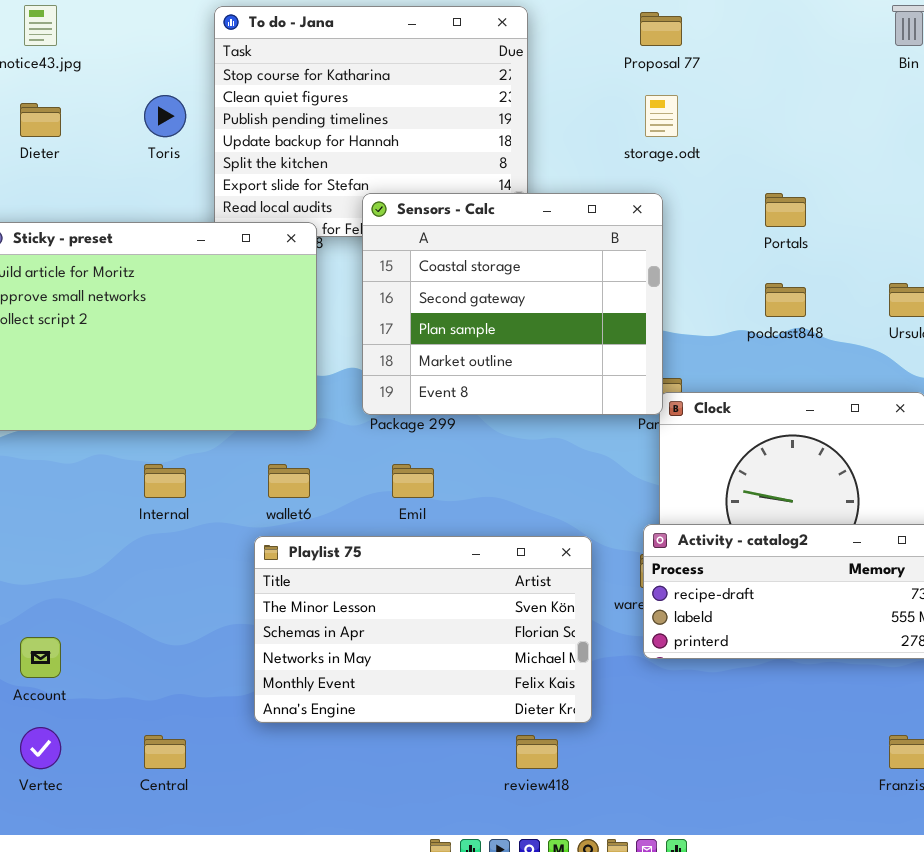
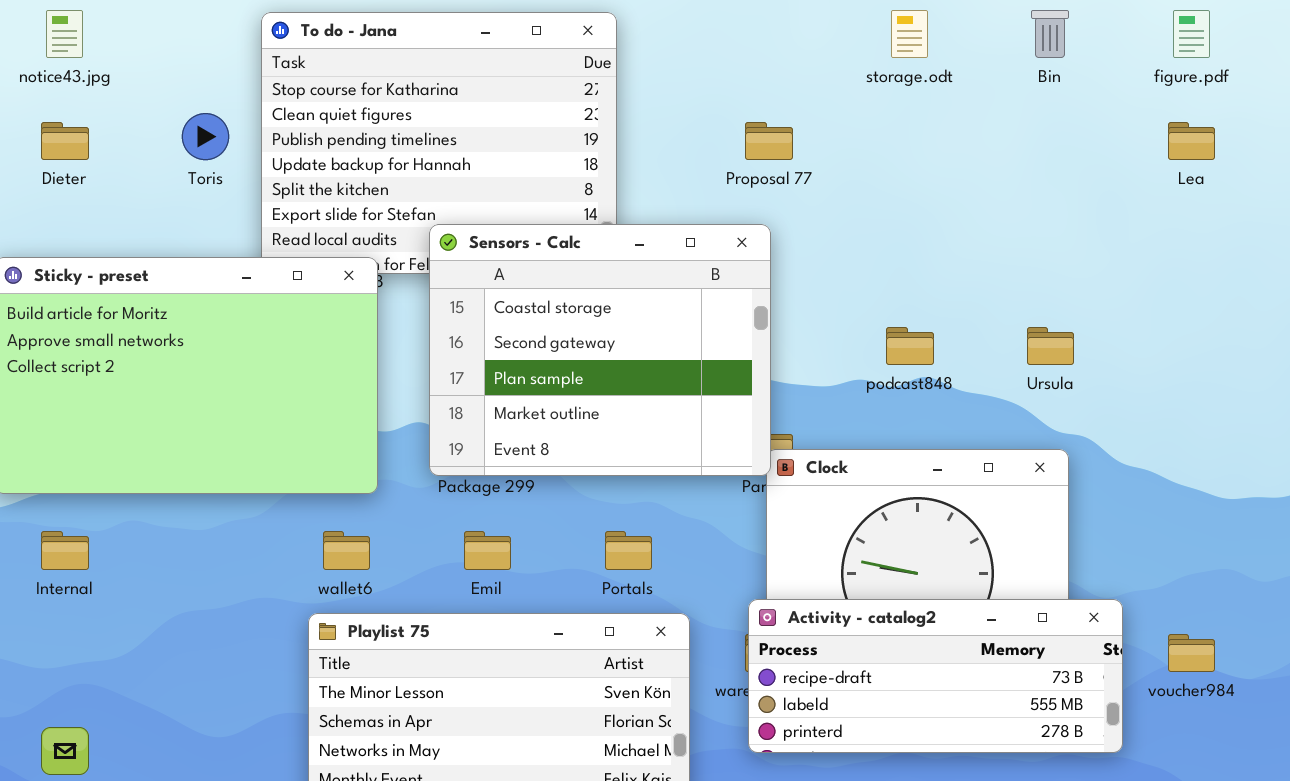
Proposal 77: [640,12,682,46] -> [745,122,793,160], moved
storage.odt: [645,95,678,137] -> [891,10,928,58], moved
Portals: [765,193,806,227] -> [605,531,652,570], moved
Internal: [144,464,186,498] -> [41,531,89,570], moved

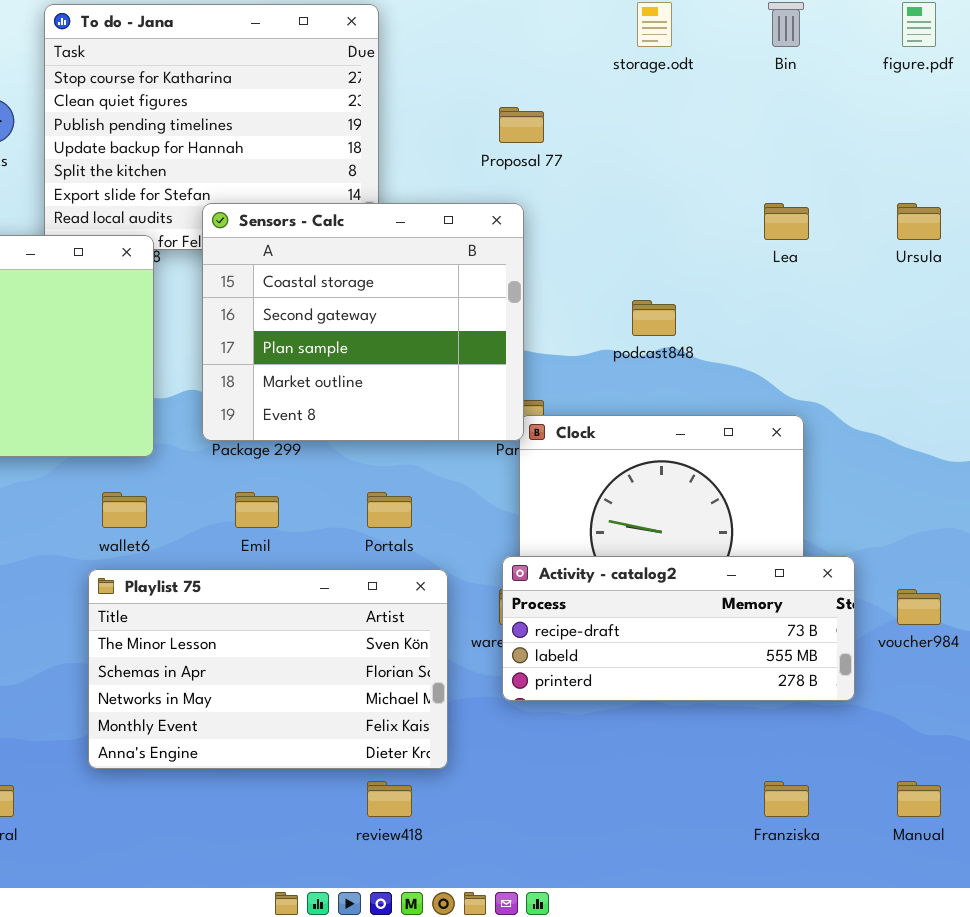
Lea: [1168,122,1215,160] -> [764,203,809,240], moved
Ursula: [1027,327,1074,365] -> [897,203,941,240], moved

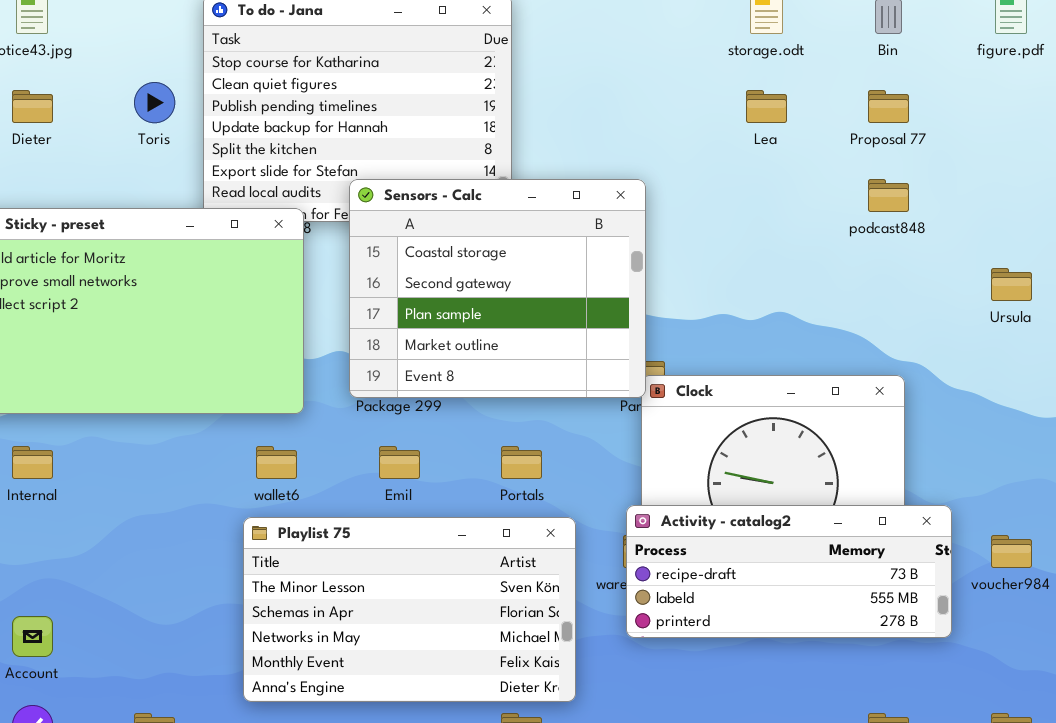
Proposal 77: [499,107,544,143] -> [868,90,909,123], moved
Lea: [764,203,809,240] -> [746,90,787,123], moved
Ursula: [897,203,941,240] -> [991,268,1032,301], moved
podcast848: [632,300,676,336] -> [868,179,909,212], moved

